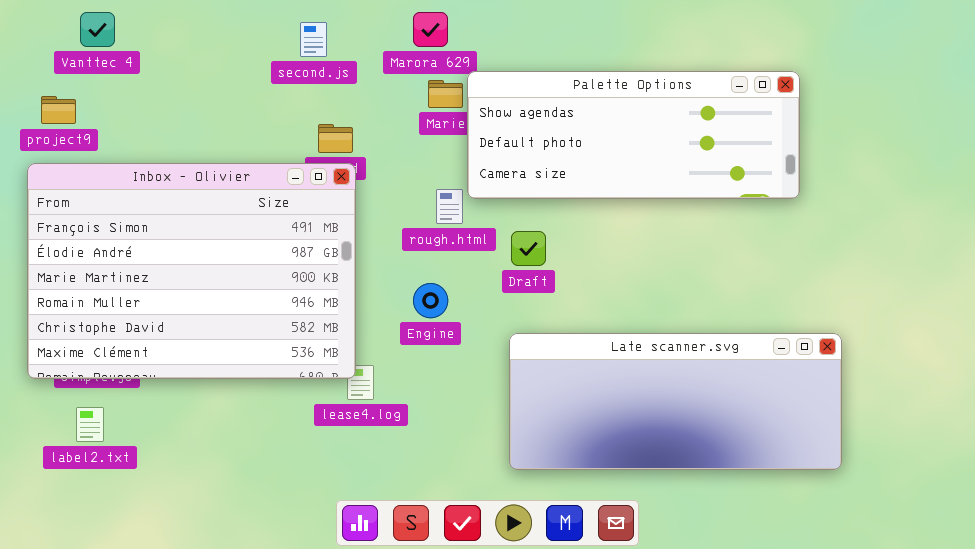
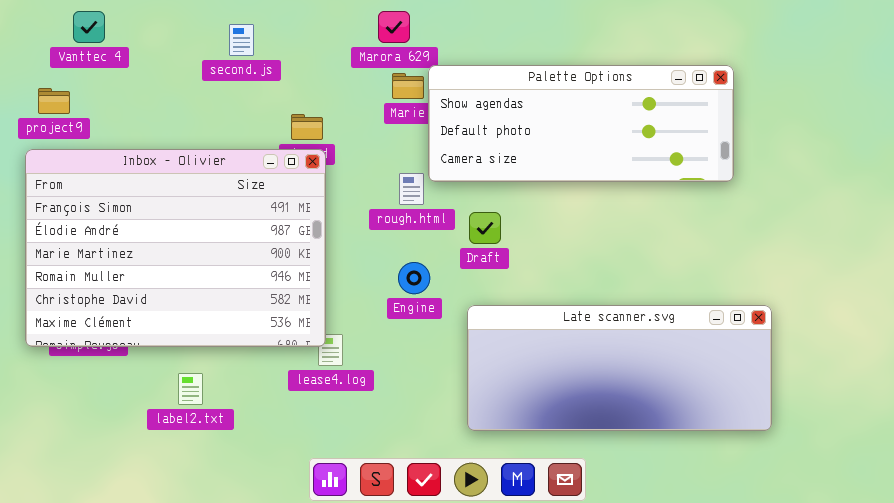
second.js: [300,22,327,57] -> [229,24,254,56], moved
Engine: [413,283,448,318] -> [398,262,430,294], moved
label2.txt: [76,407,104,442] -> [178,373,203,405], moved

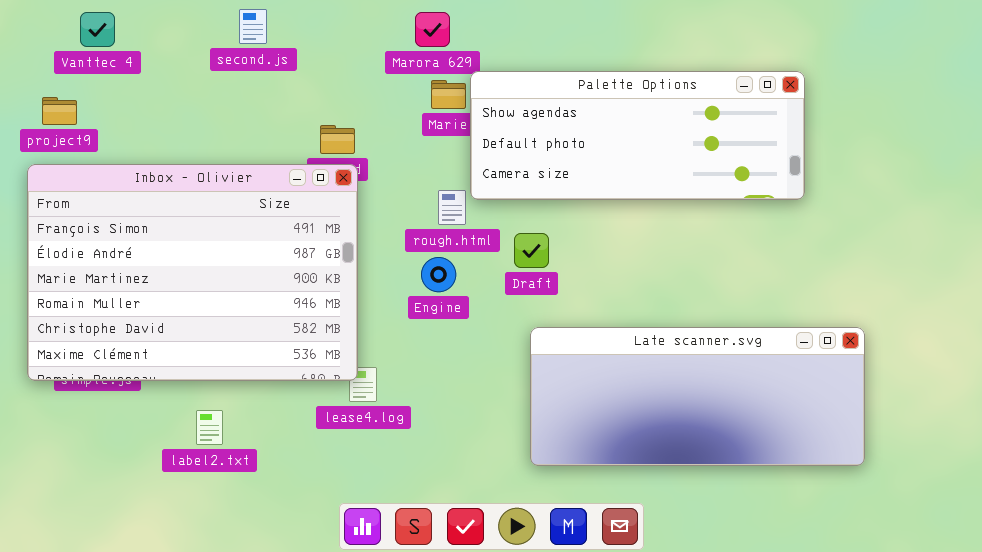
second.js: [229,24,254,56] -> [239,9,267,44], moved
Engine: [398,262,430,294] -> [421,257,456,292], moved
Late scanner.svg: [467,305,772,431] -> [530,327,865,466], moved

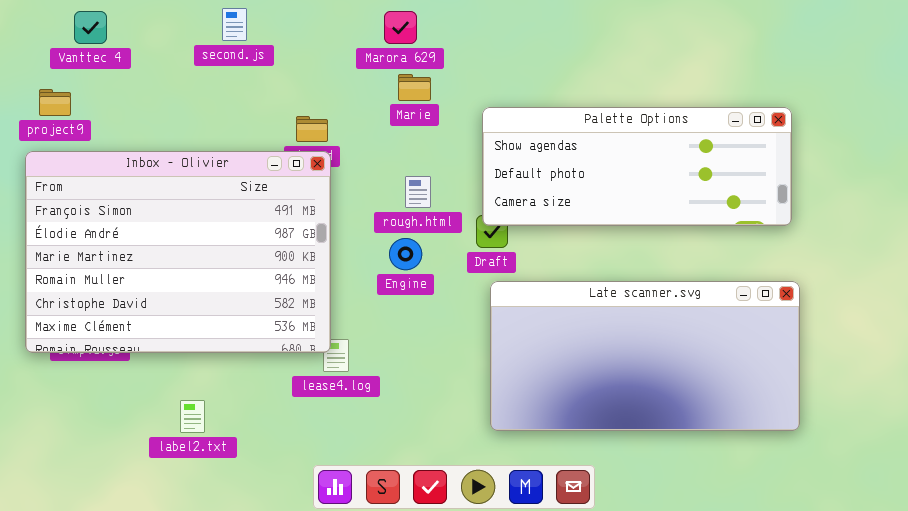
Palette Options: [470,71,805,200] -> [482,107,792,226], moved
Late scanner.svg: [530,327,865,466] -> [490,281,800,431], resized
label2.txt: [196,410,223,445] -> [180,400,205,433], moved

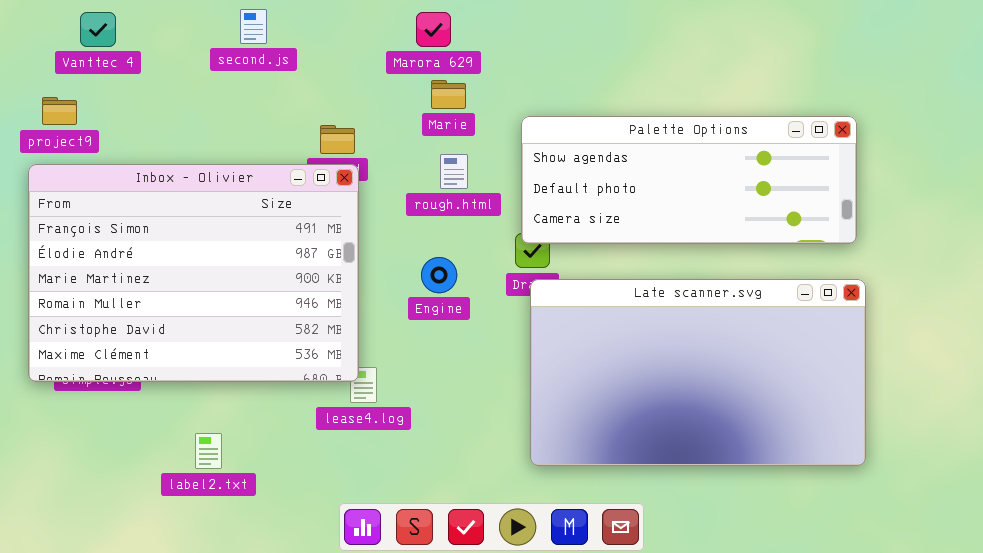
rough.html: [405,176,431,208] -> [440,154,468,189], moved
Late scanner.svg: [490,281,800,431] -> [530,279,866,466], resized

